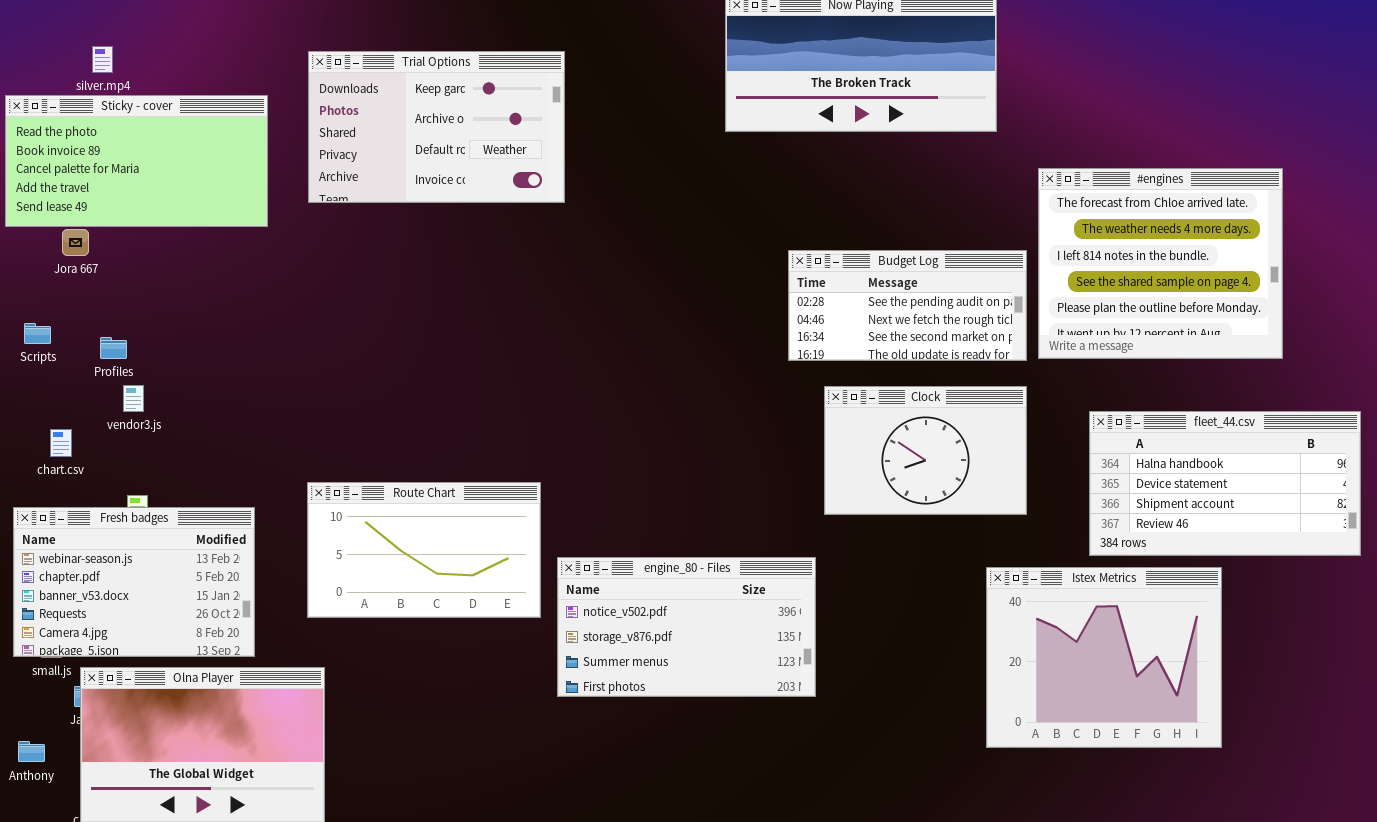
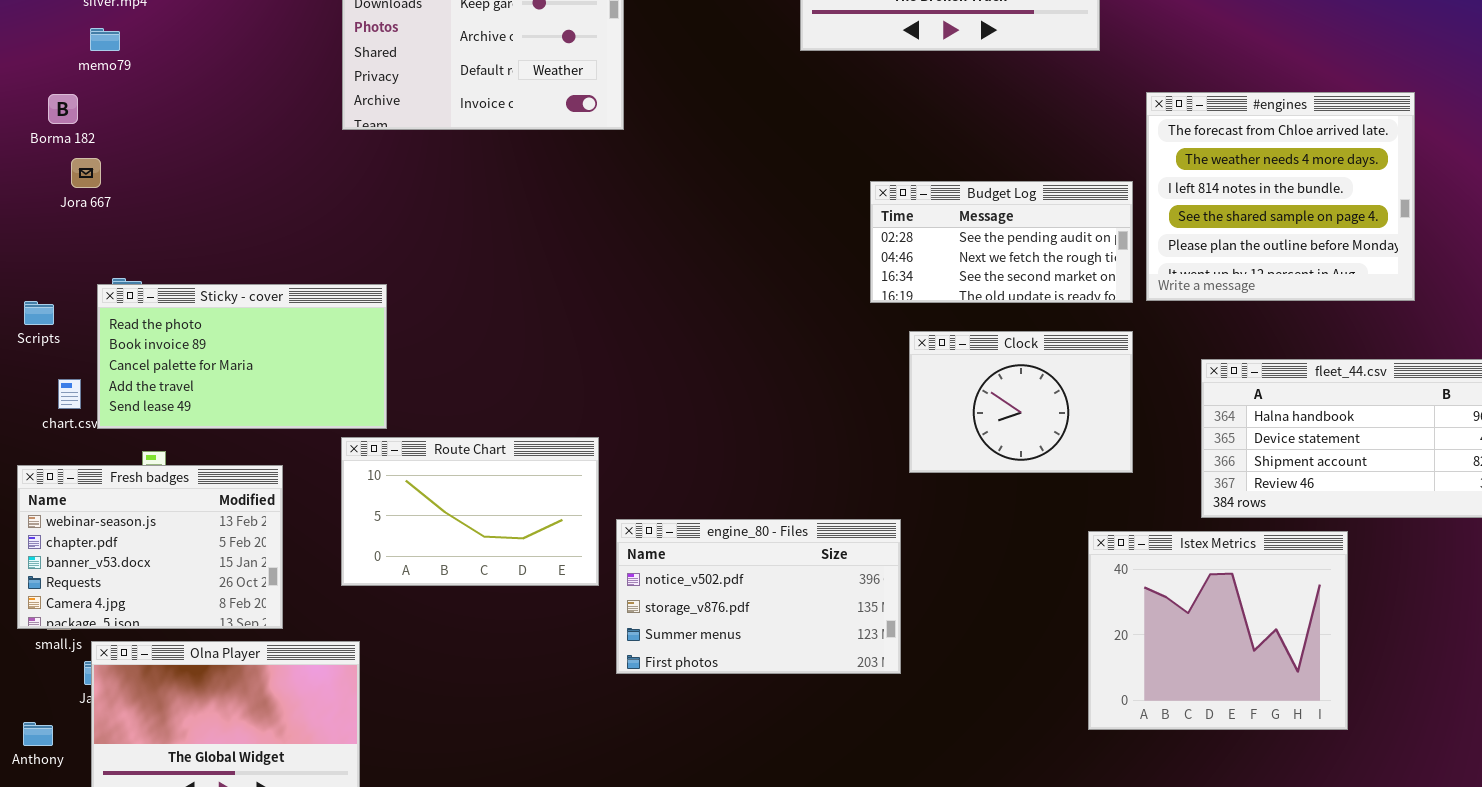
Sticky - cover: [5,95,268,227] -> [97,284,387,429], moved
Scripts: [24,323,51,344] -> [24,301,54,325], moved

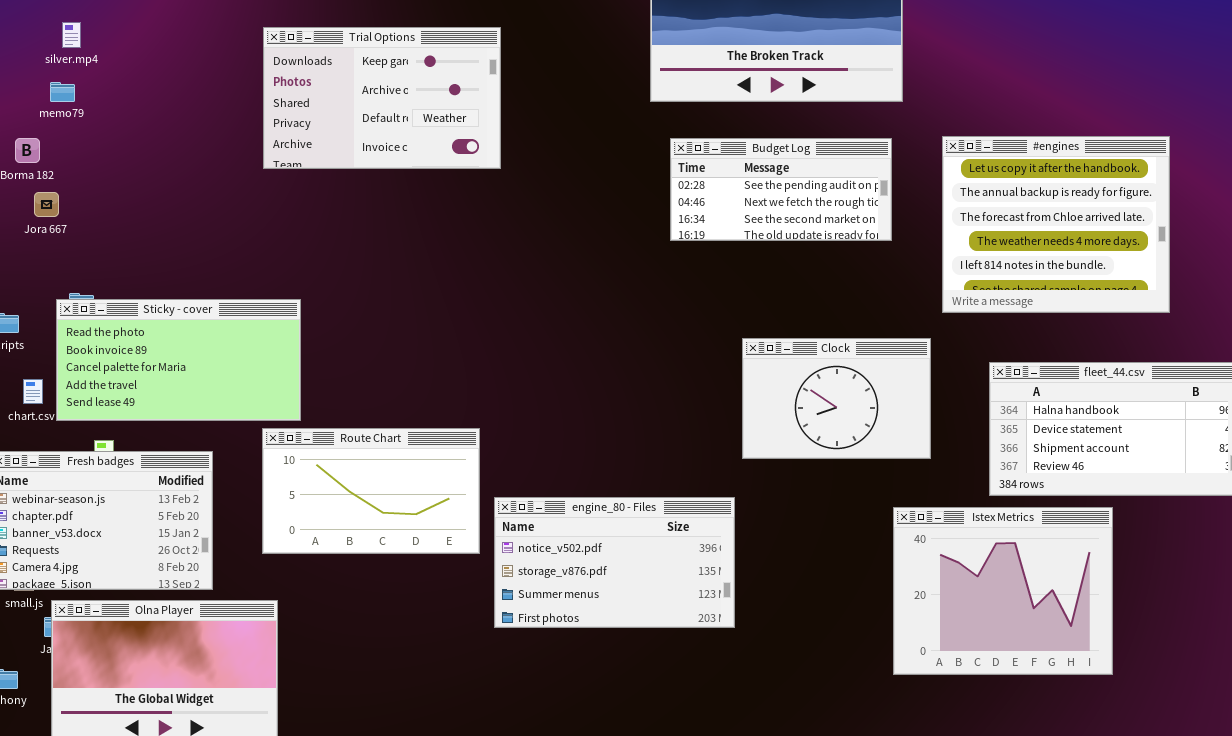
#engines: [1146,92,1415,301] -> [942,136,1170,313], scrolled up 2 rows
Budget Log: [870,181,1133,303] -> [670,138,892,241], moved

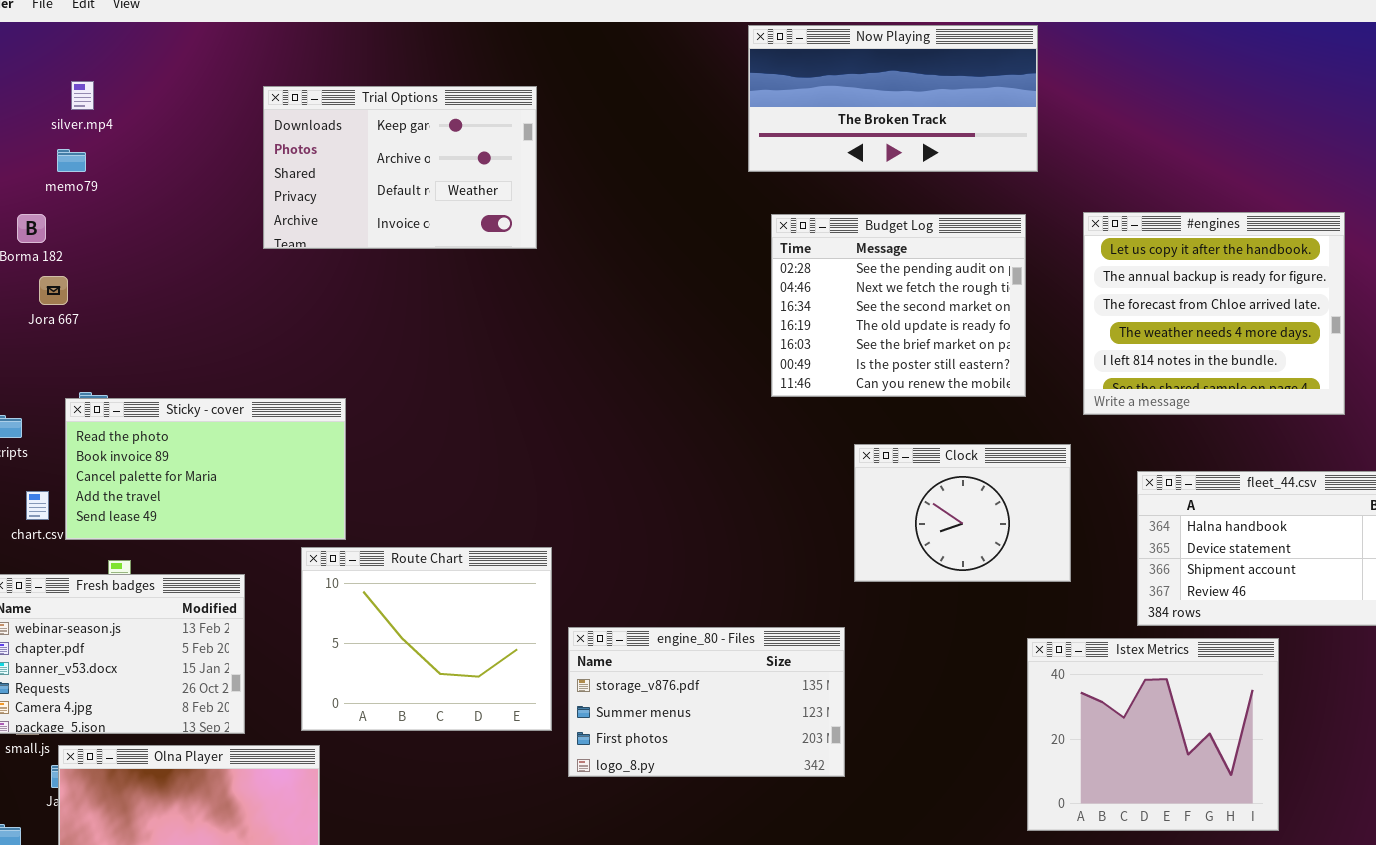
Trial Options: [263,27,501,169] -> [263,86,537,249], moved
Budget Log: [670,138,892,241] -> [771,214,1026,397], resized
Route Chart: [262,428,480,554] -> [301,547,552,731], resized
engine_80 - Files: [494,497,735,628] -> [568,627,845,777], scrolled down 1 row

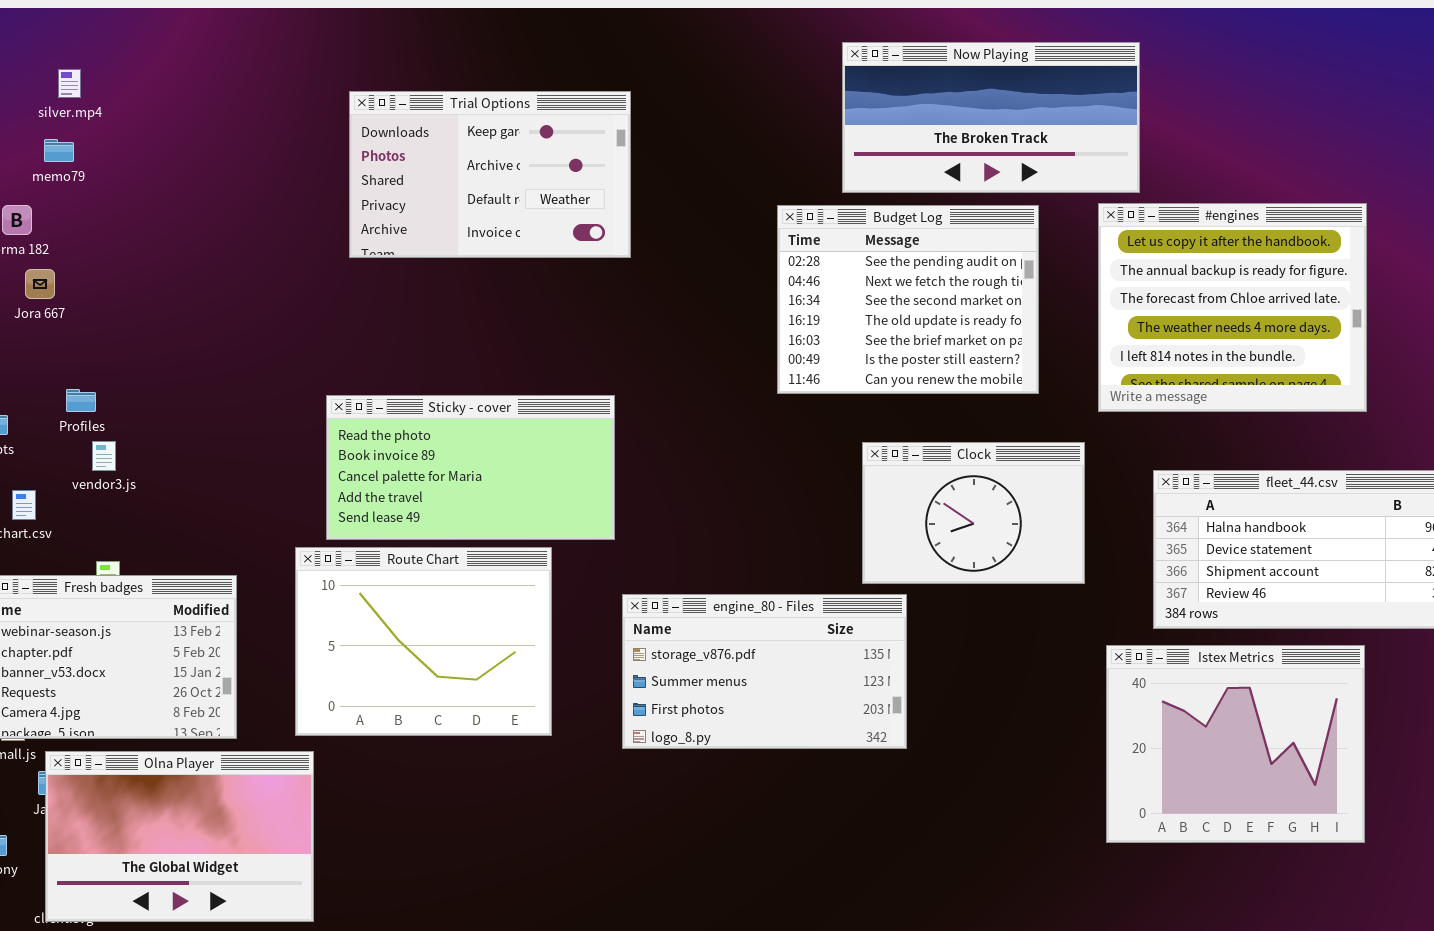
Now Playing: [748,25,1038,172] -> [842,42,1140,193], moved
Trial Options: [263,86,537,249] -> [349,91,631,258], moved
Sticky - cover: [65,398,346,540] -> [326,395,615,540], moved
engine_80 - Files: [568,627,845,777] -> [622,594,907,749], moved
Istex Metrics: [1027,638,1279,831] -> [1106,645,1365,843], moved

